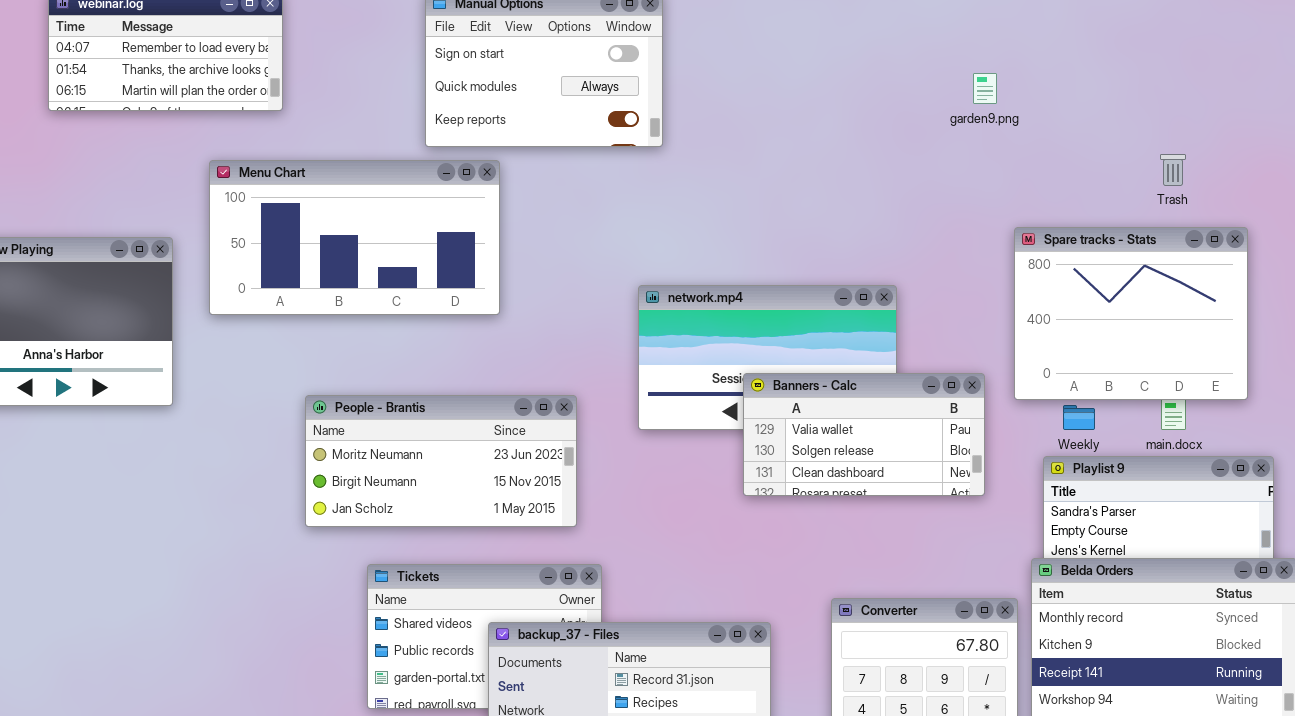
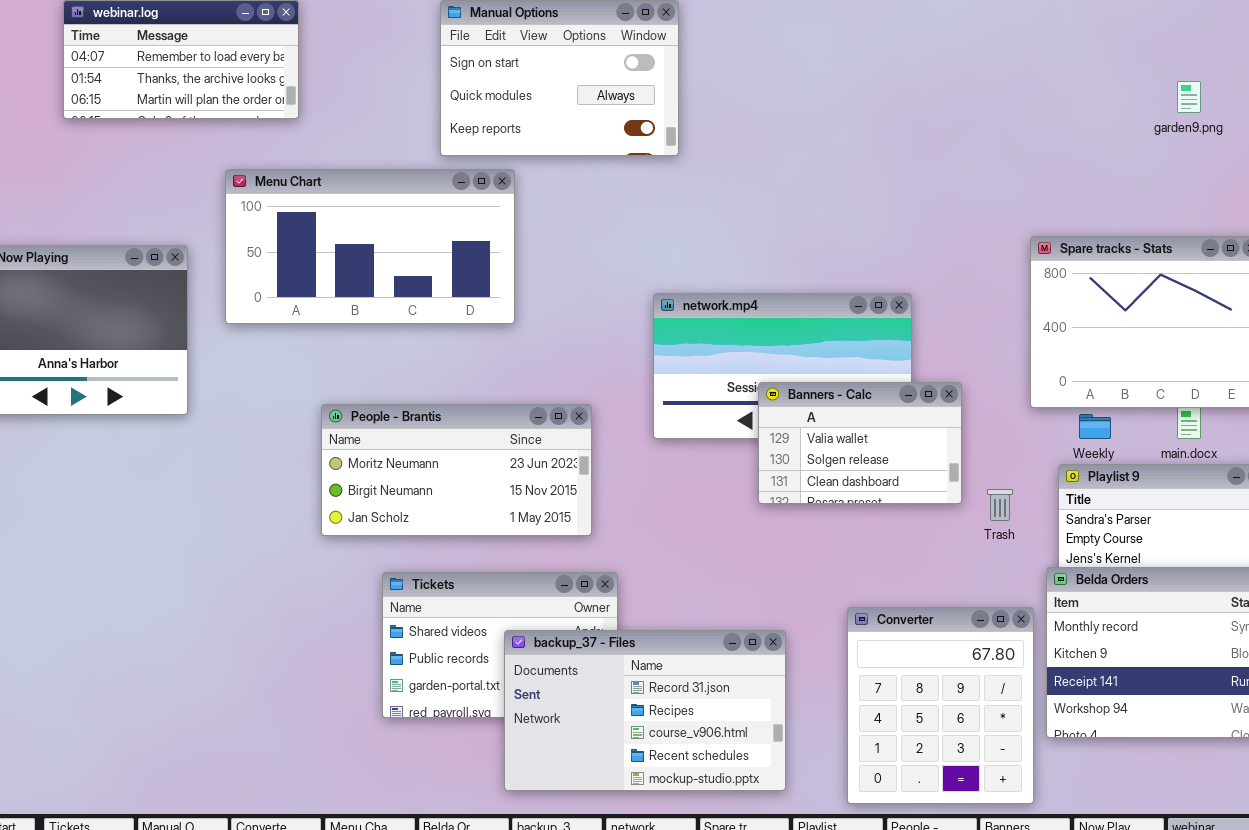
garden9.png: [973,73,997,104] -> [1177,81,1201,113], moved
Trash: [1160,154,1186,186] -> [987,489,1013,521], moved
Banners - Calc: [743,373,985,496] -> [758,382,962,504], resized

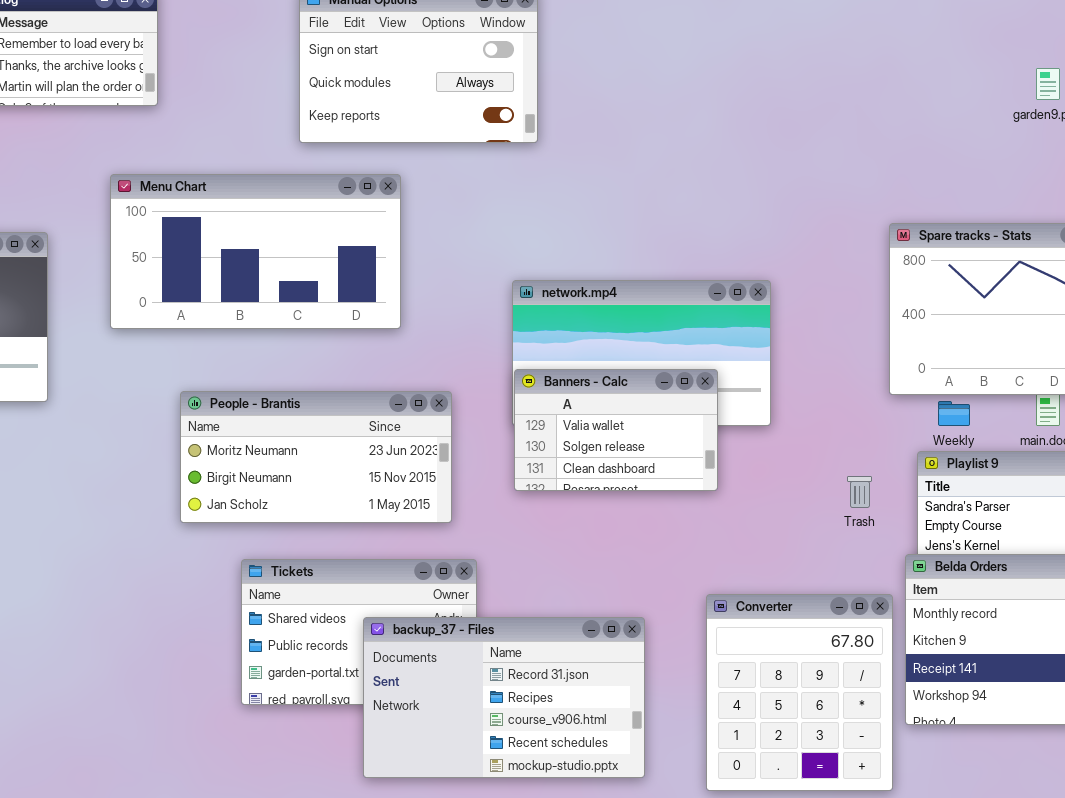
Menu Chart: [225,169,515,324] -> [110,174,401,329], moved
Banners - Calc: [758,382,962,504] -> [514,369,718,491], moved

